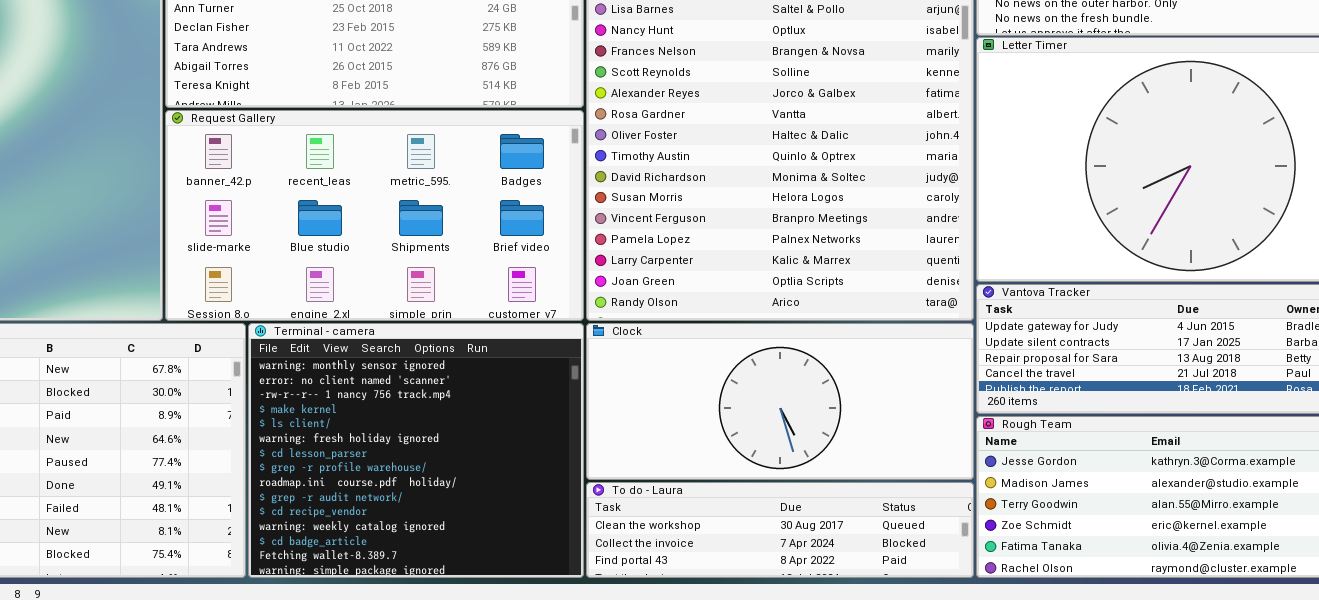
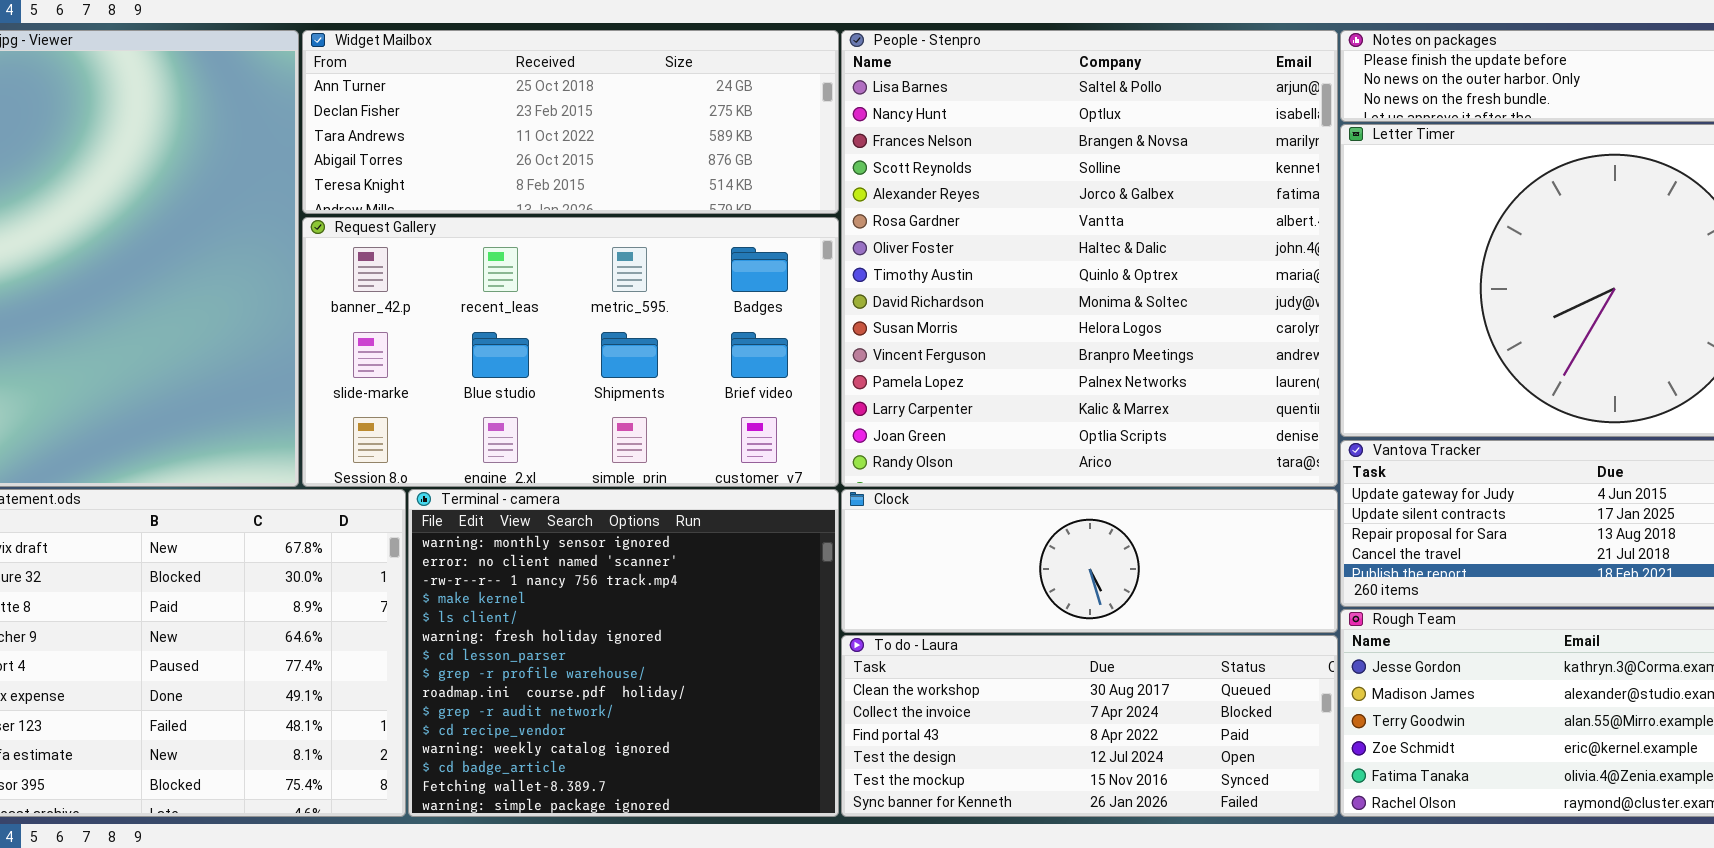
Clock: [586,323,974,480] -> [841,489,1338,633], resized
To do - Laura: [586,482,974,578] -> [841,635,1338,817], resized

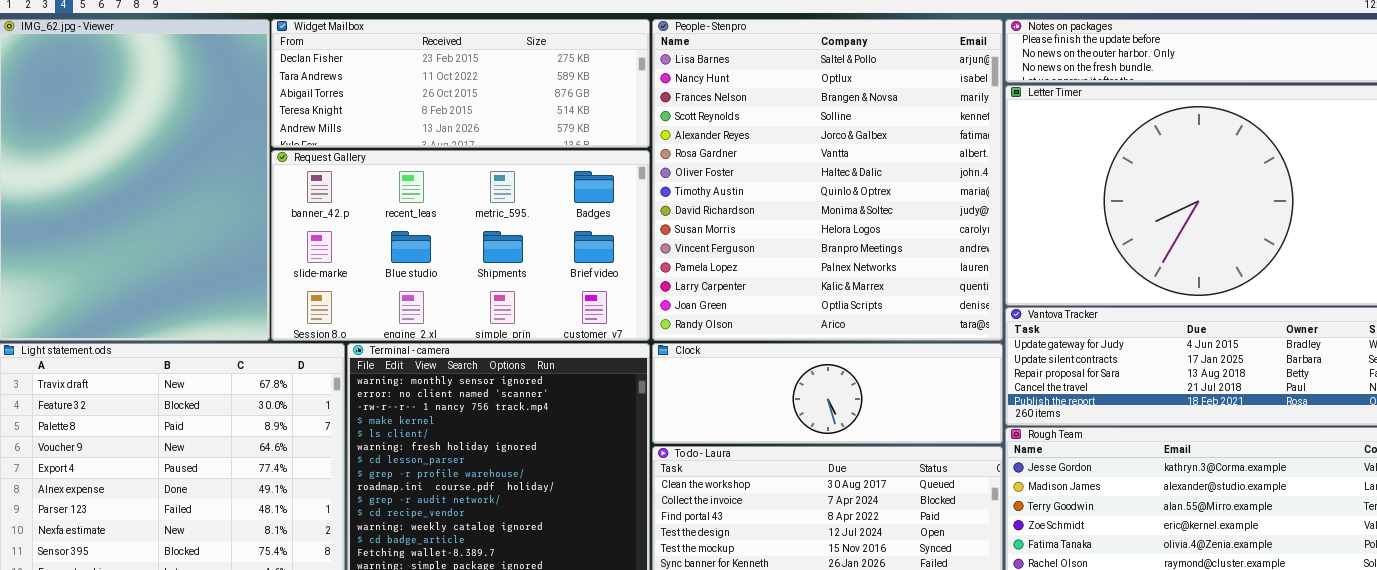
Widget Mailbox: [302,30,839,214] -> [271,19,650,148], scrolled down 1 row

